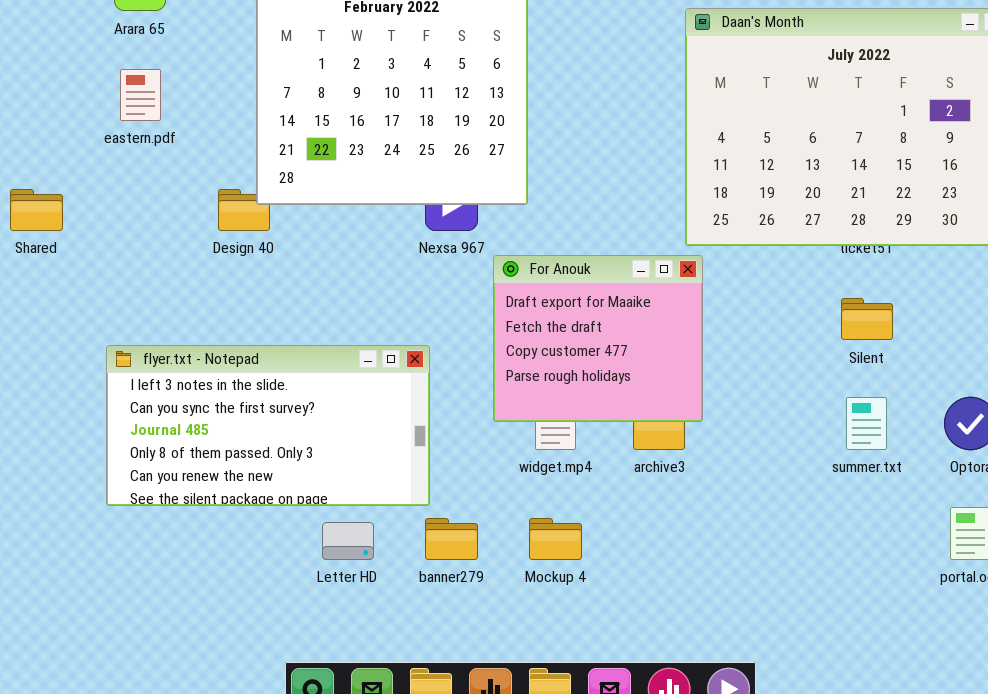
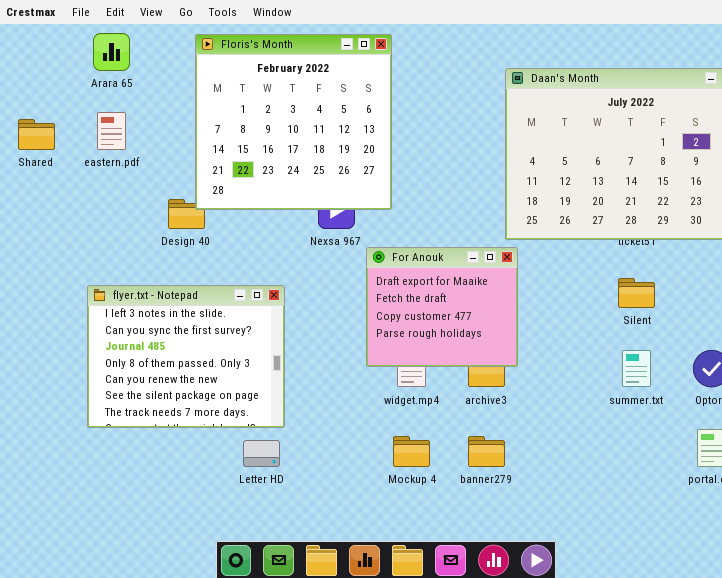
Shared: [10,189,63,231] -> [18,119,55,150], moved
flyer.txt - Notepad: [106,345,430,506] -> [87,285,285,428], resized
banner279: [425,518,478,560] -> [468,436,505,467], moved

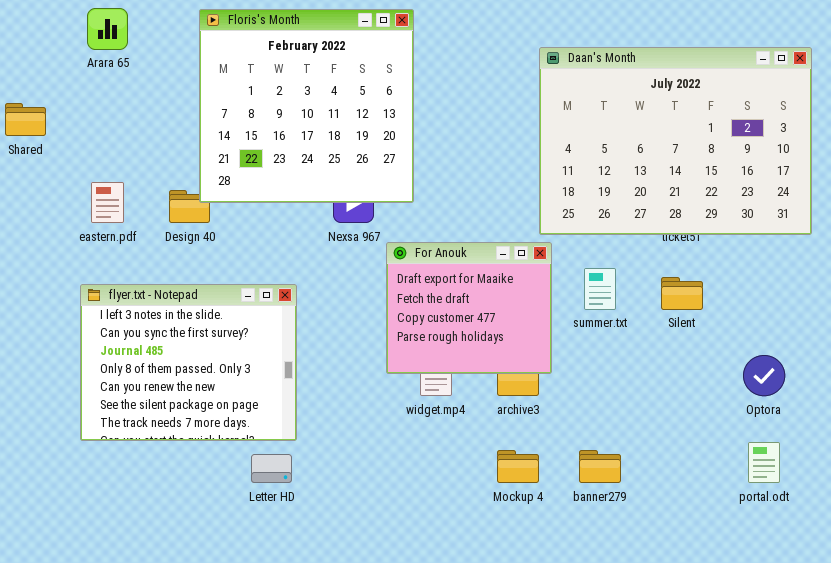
eastern.pdf: [97,112,126,150] -> [91,182,124,223], moved
summer.txt: [622,350,651,387] -> [584,268,616,310], moved
Mockup 4: [393,436,430,467] -> [497,450,539,483], moved
banner279: [468,436,505,467] -> [579,450,621,483], moved

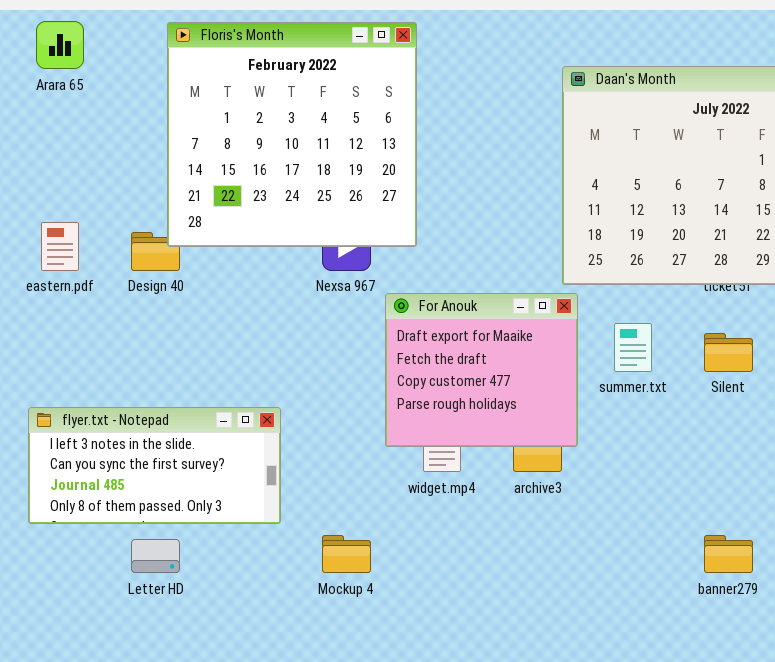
flyer.txt - Notepad: [80,284,297,441] -> [28,407,281,524], resized
Mockup 4: [497,450,539,483] -> [322,535,371,573], moved
banner279: [579,450,621,483] -> [704,535,753,573], moved
Letter HD: [251,454,292,483] -> [131,539,180,573], moved

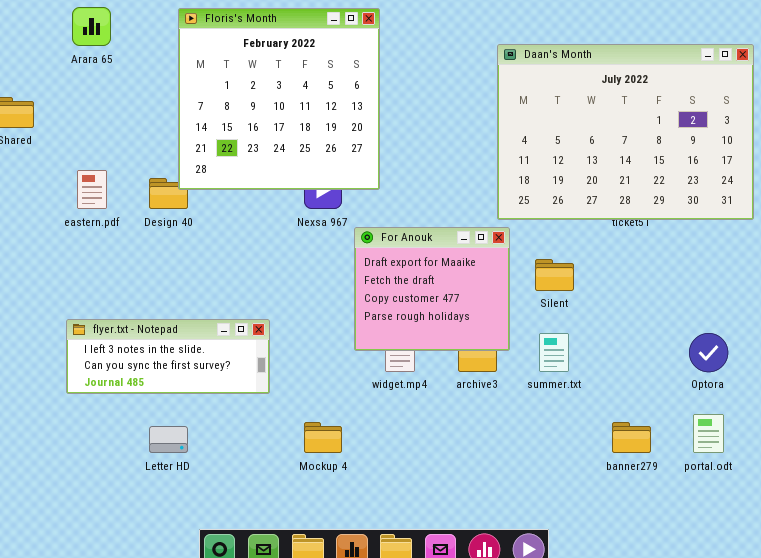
summer.txt: [614,323,652,372] -> [539,333,569,372], moved
Silent: [704,333,753,372] -> [535,259,574,291], moved
flyer.txt - Notepad: [28,407,281,524] -> [66,319,270,394], resized

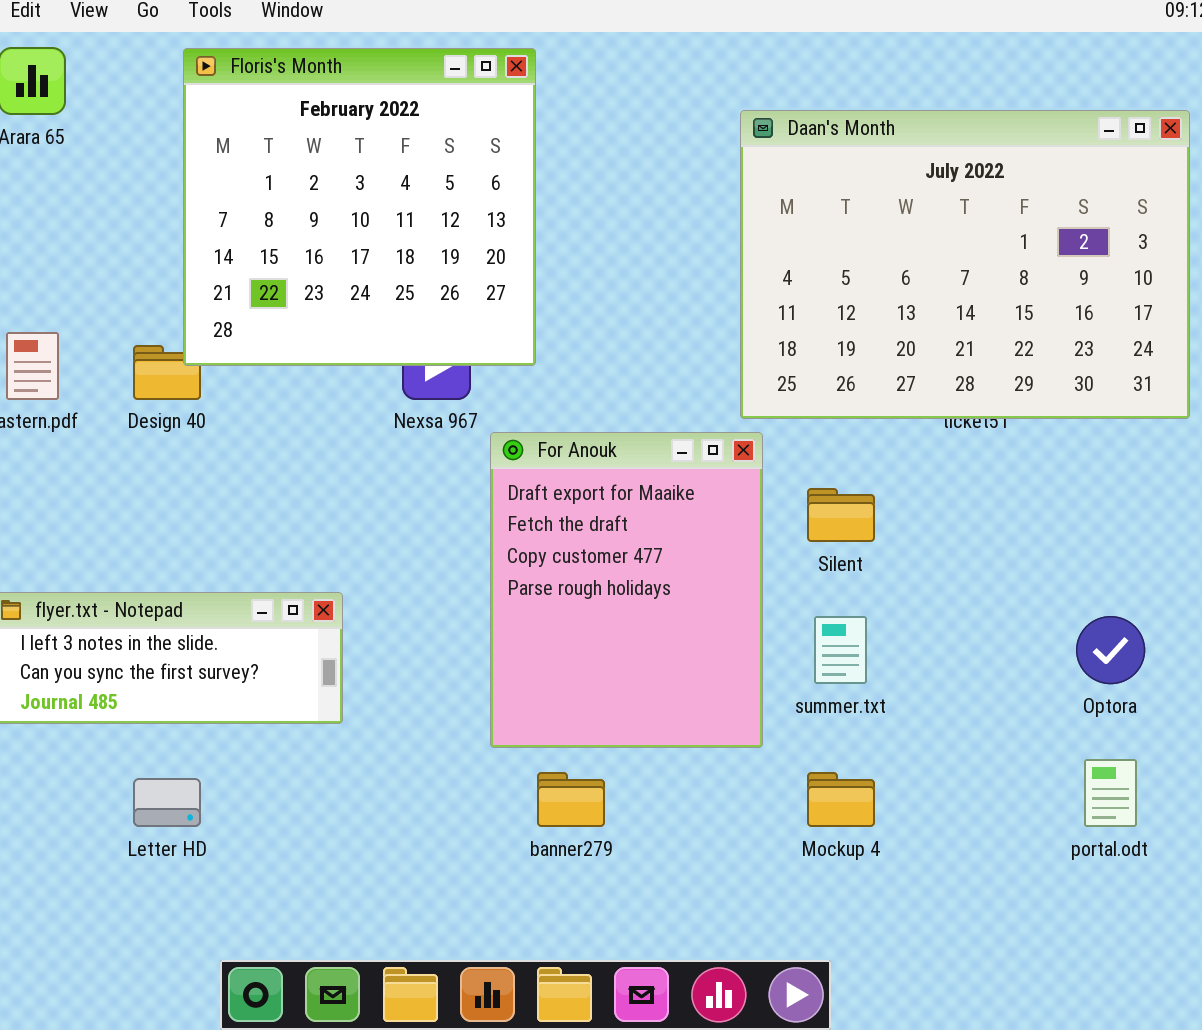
For Anouk: [354,227,510,351] -> [490,432,763,748], resized
Mockup 4: [304,422,342,453] -> [807,772,875,827], moved
banner279: [612,422,651,453] -> [537,772,605,827], moved

